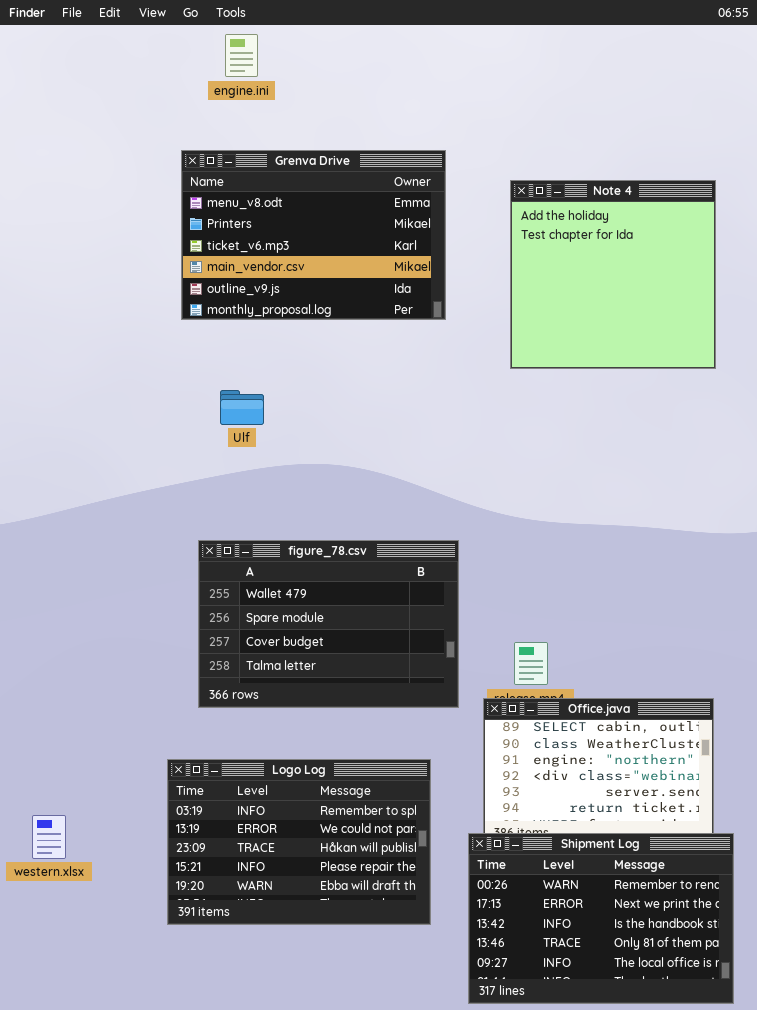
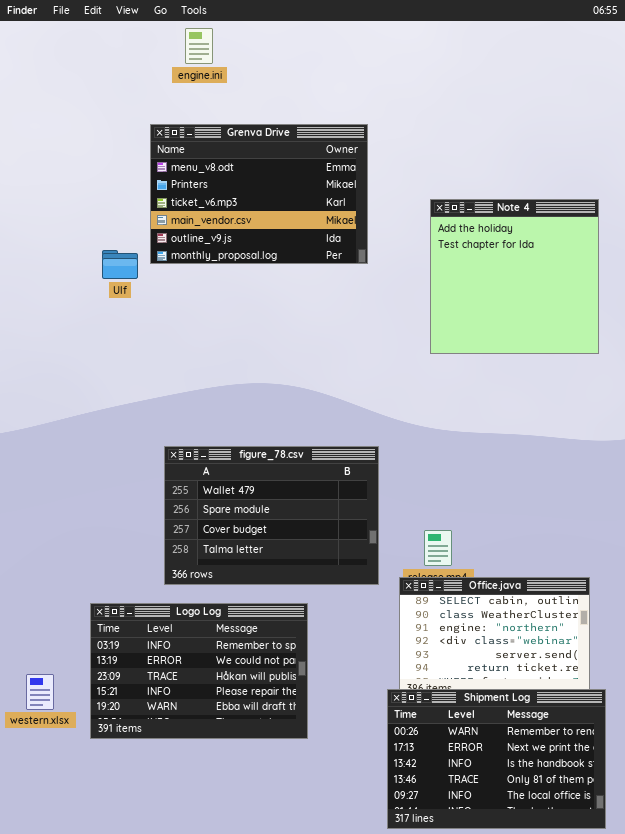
Note 4: [510,180,716,369] -> [430,199,599,354], moved
Ulf: [220,390,264,425] -> [102,250,138,279], moved
Logo Log: [167,759,431,925] -> [90,603,308,739], moved

